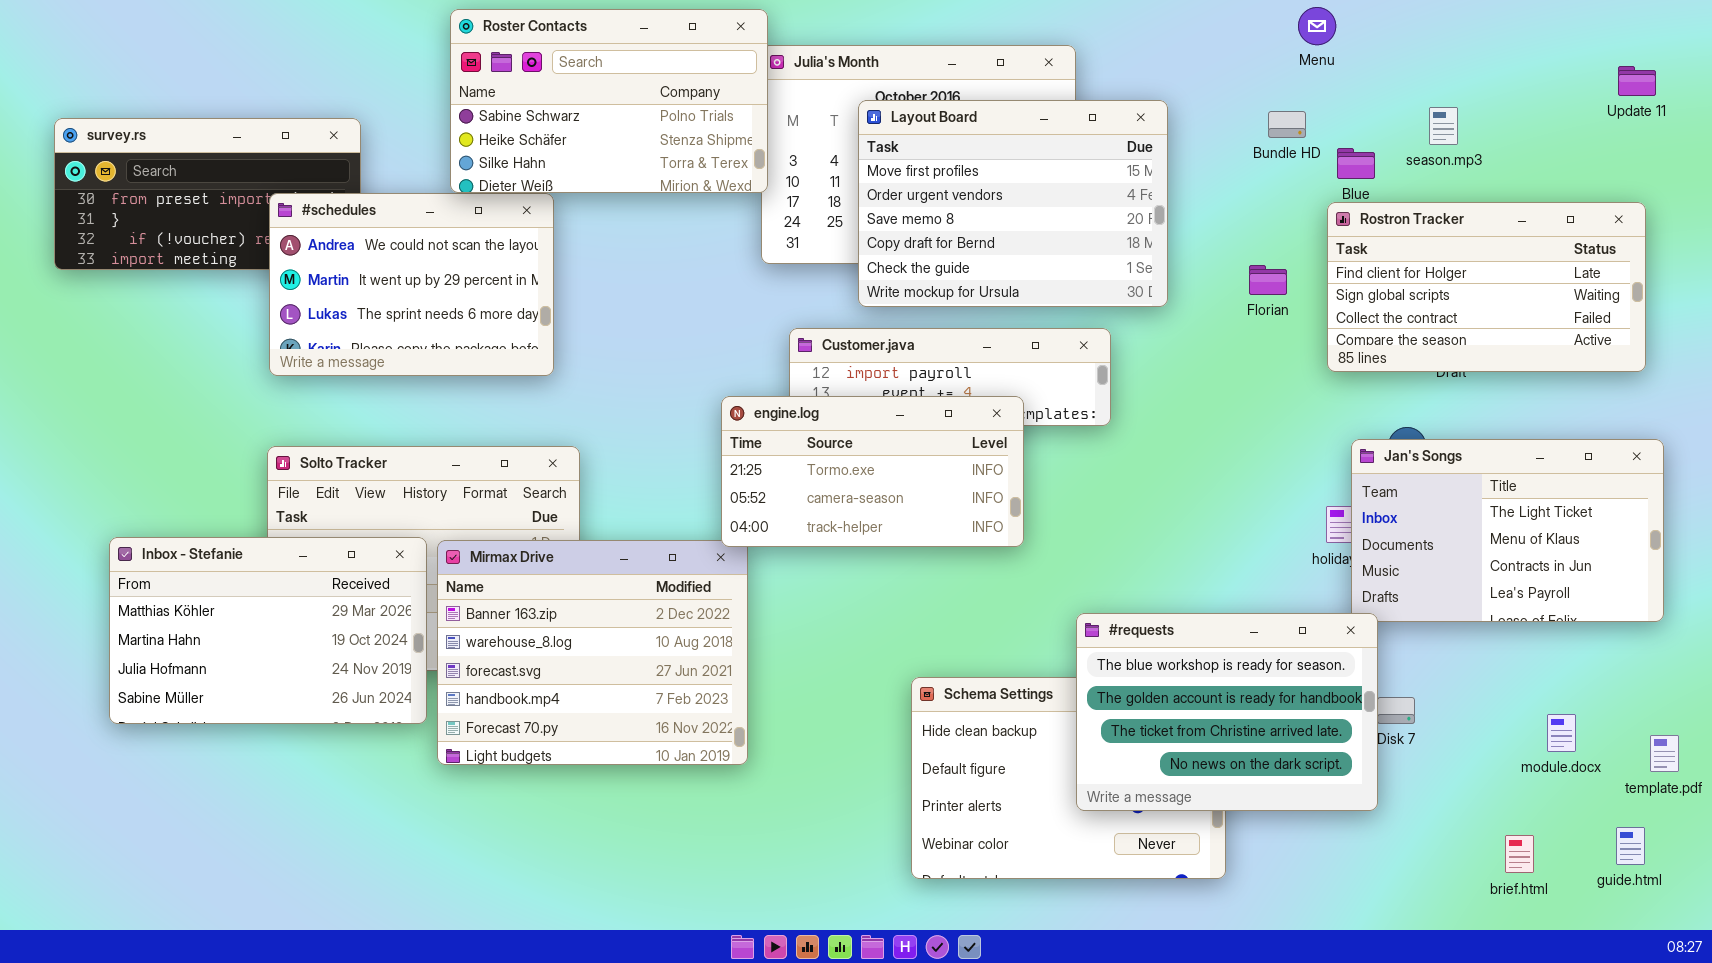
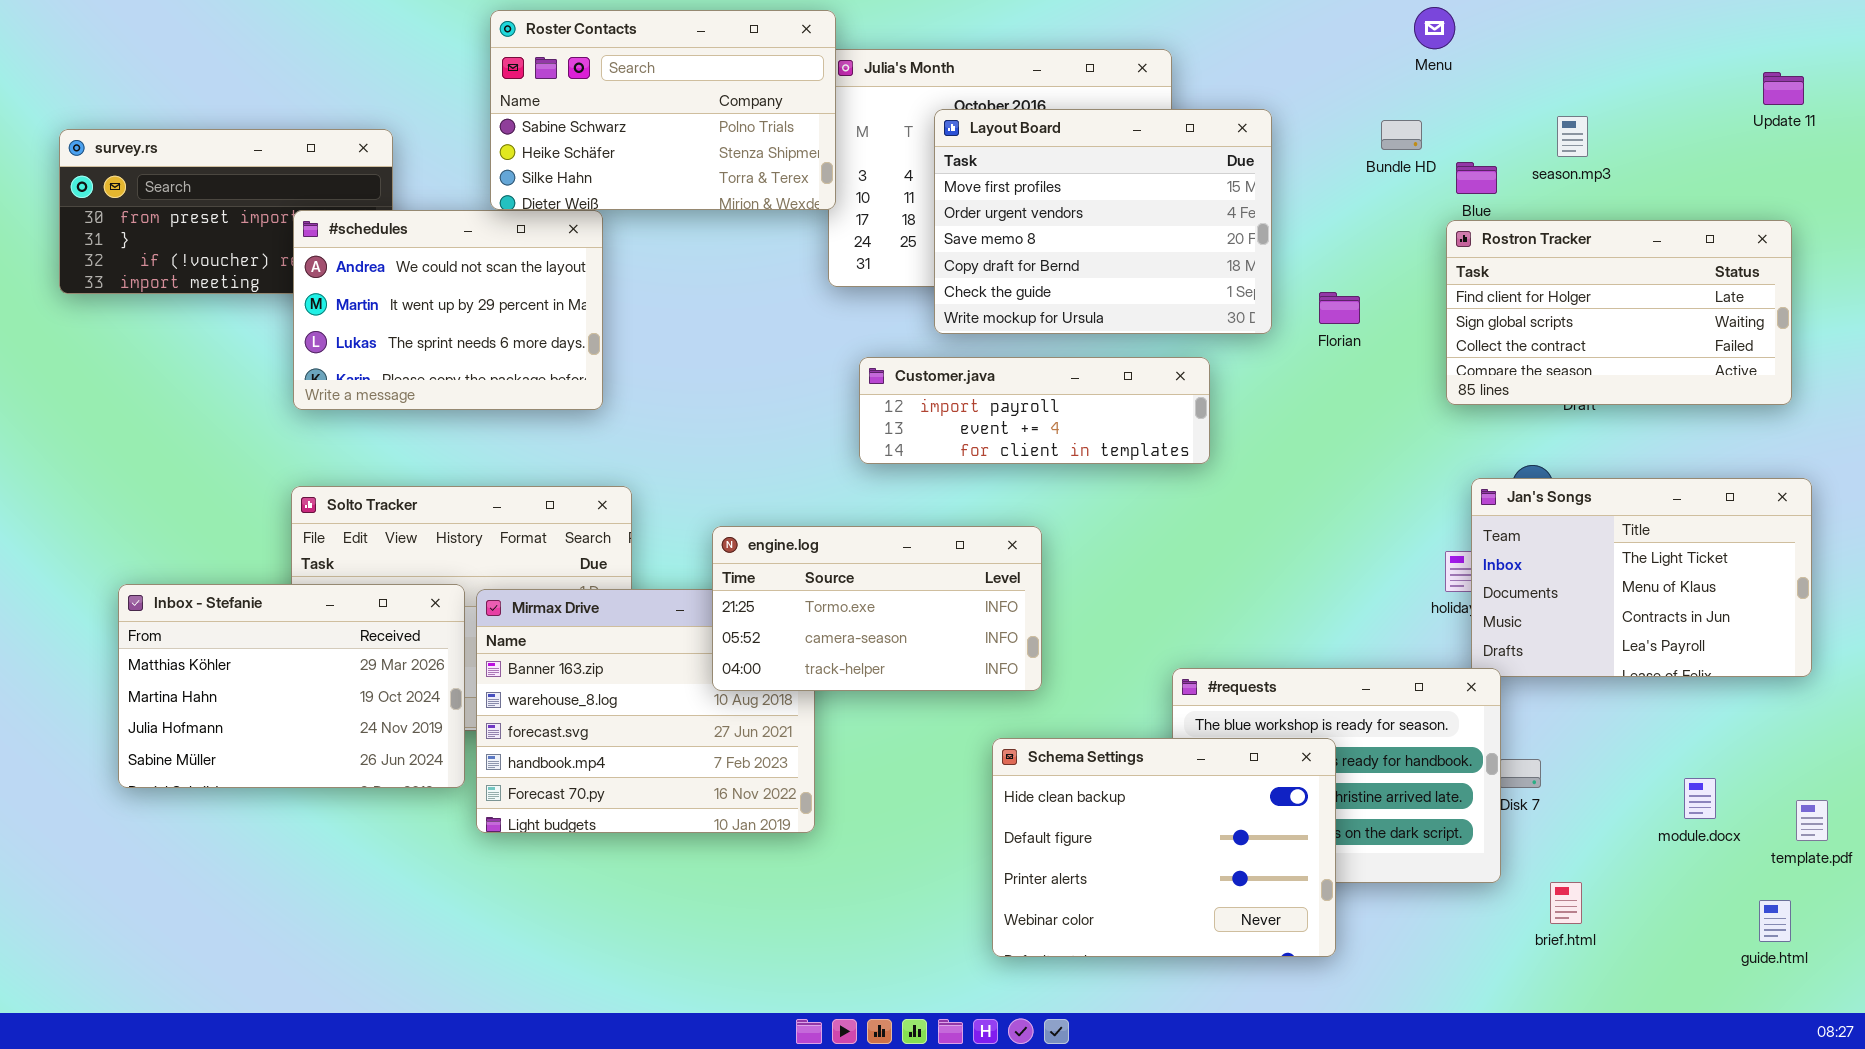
Florian: [1249,265,1287,295] -> [1319,292,1360,324], moved
engine.log: [721,396,1024,547] -> [712,526,1042,691], moved
Schema Settings: [911,677,1226,879] -> [992,738,1336,957], raised
brief.html: [1505,835,1534,873] -> [1550,882,1582,924], moved

